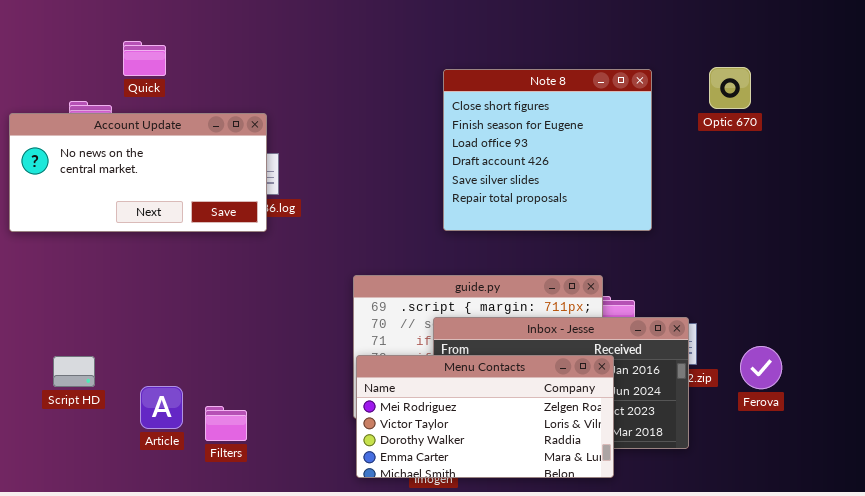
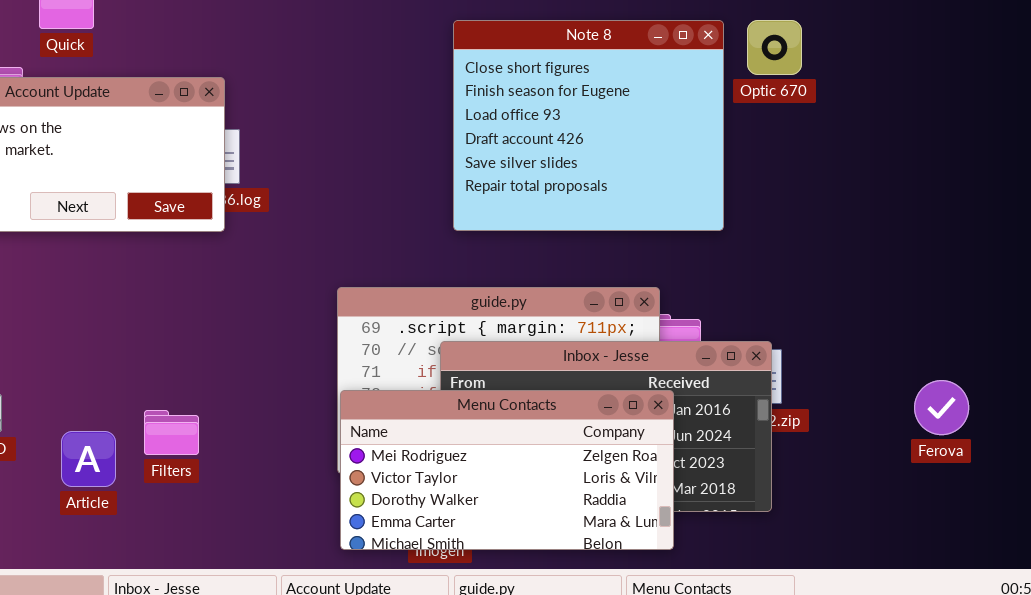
Optic 670: [709,67,751,109] -> [747,20,802,75], moved
Ferova: [740,346,782,389] -> [914,380,969,435], moved
Filters: [205,406,247,441] -> [144,410,199,455], moved

